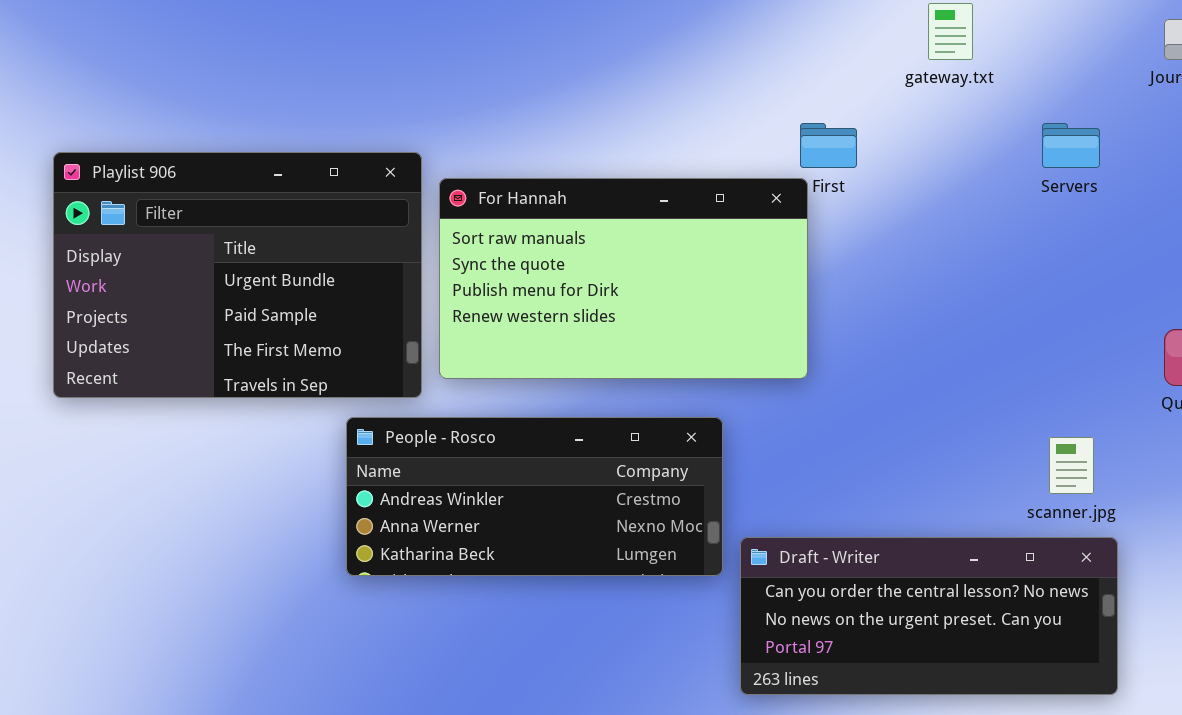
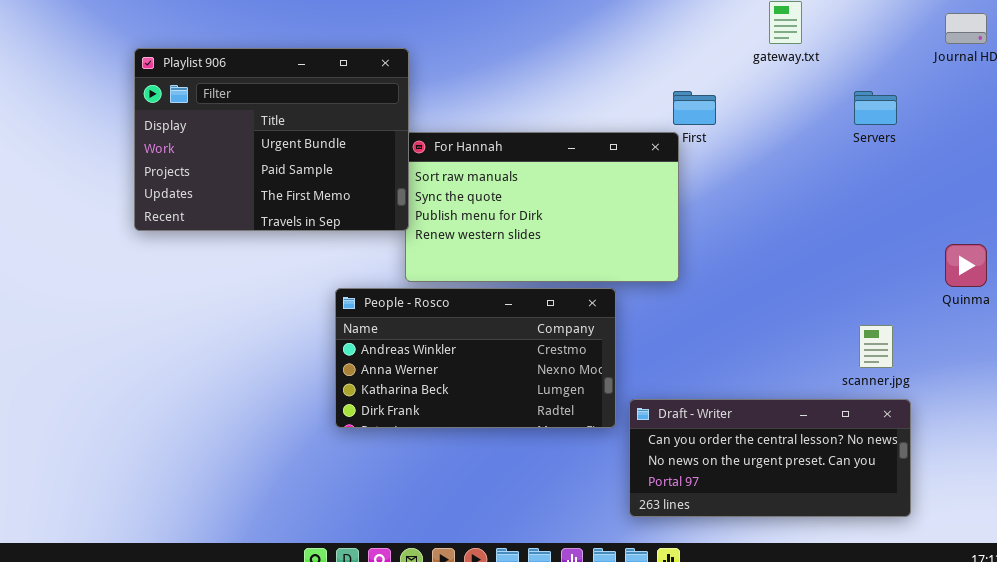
Playlist 906: [53,152,422,398] -> [134,48,409,231], moved
People - Rosco: [346,417,723,576] -> [335,288,616,428], resized

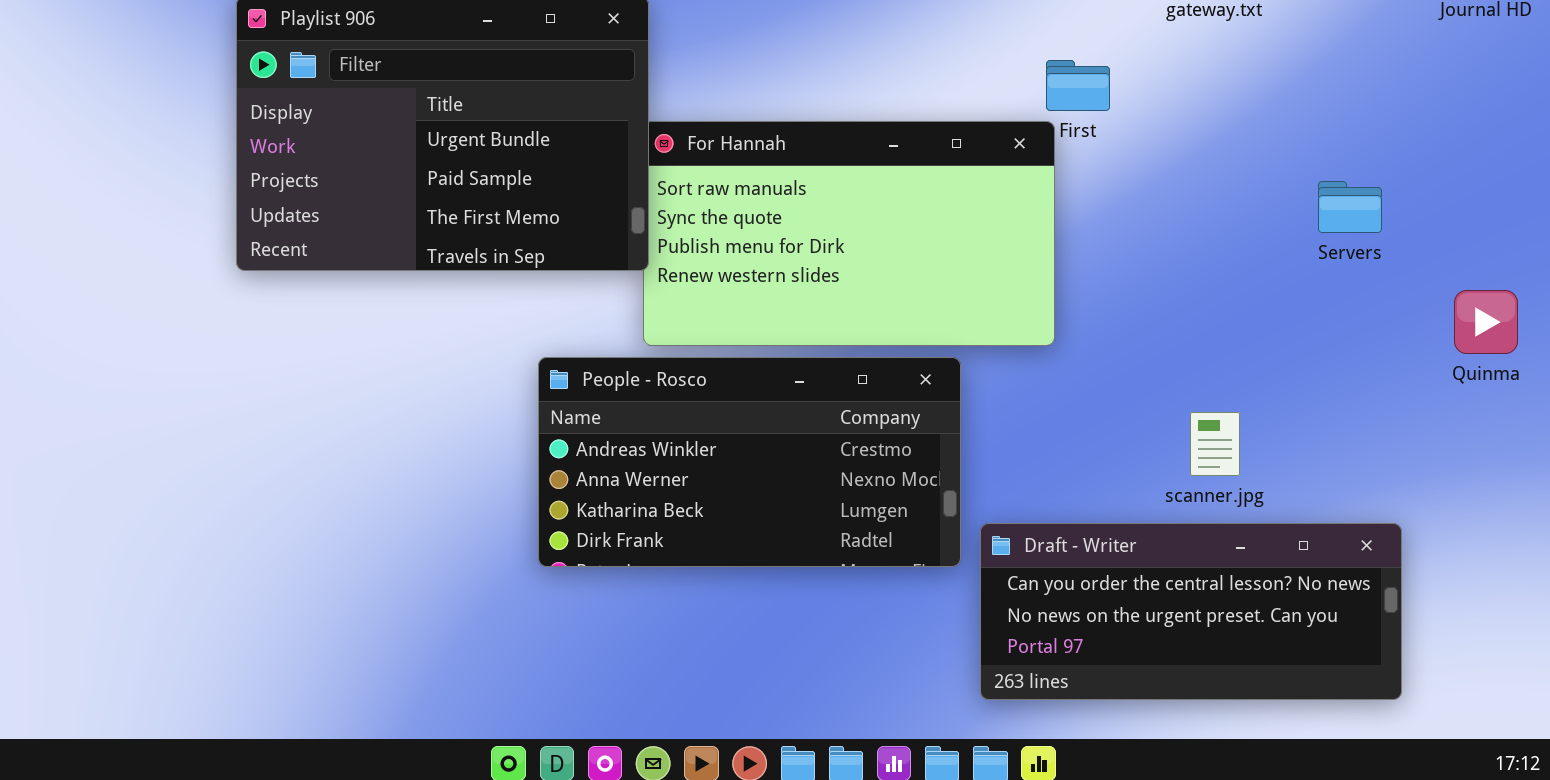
Servers: [854,91,897,125] -> [1318,181,1382,233], moved
scanner.jpg: [859,325,893,368] -> [1190,412,1240,476], moved

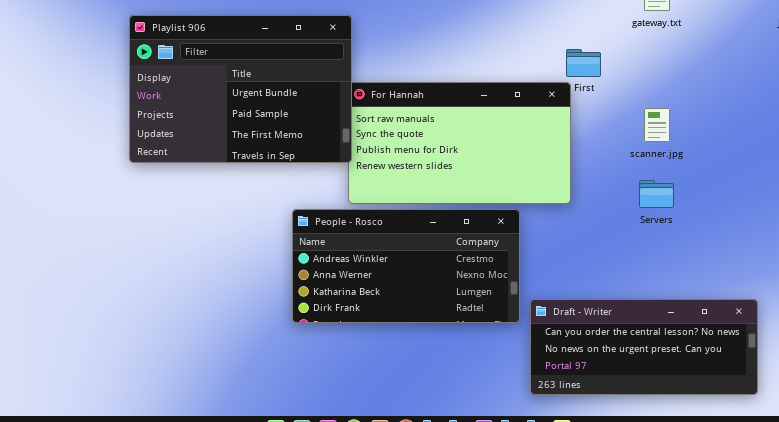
Servers: [1318,181,1382,233] -> [639,180,674,208], moved
scanner.jpg: [1190,412,1240,476] -> [644,108,670,142], moved

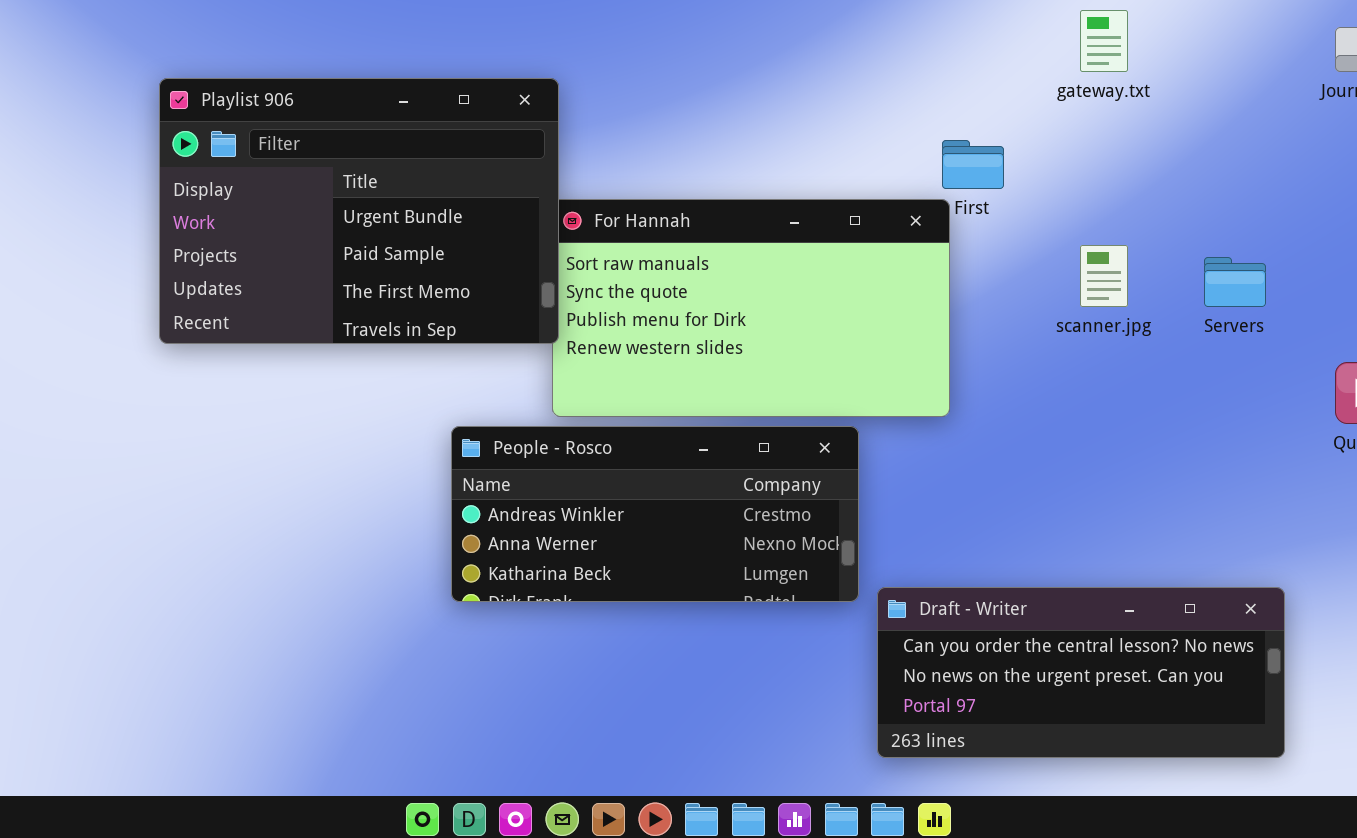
Servers: [639,180,674,208] -> [1204,257,1266,307], moved
People - Rosco: [292,209,520,323] -> [451,426,859,602], resized

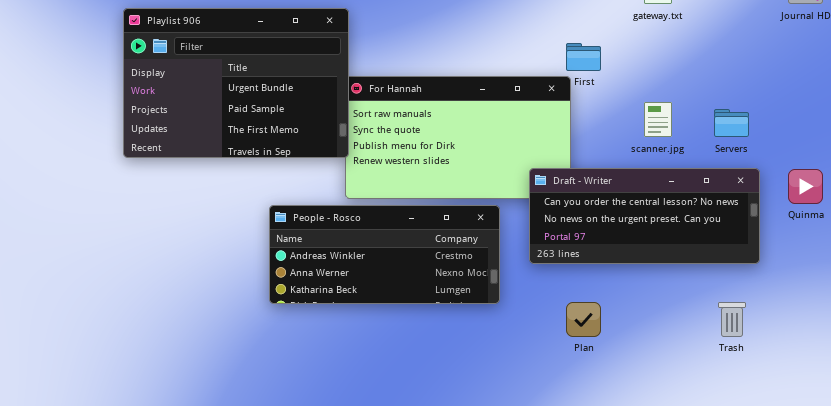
People - Rosco: [451,426,859,602] -> [269,205,500,304], moved
Draft - Writer: [877,587,1285,758] -> [529,168,760,264], moved

